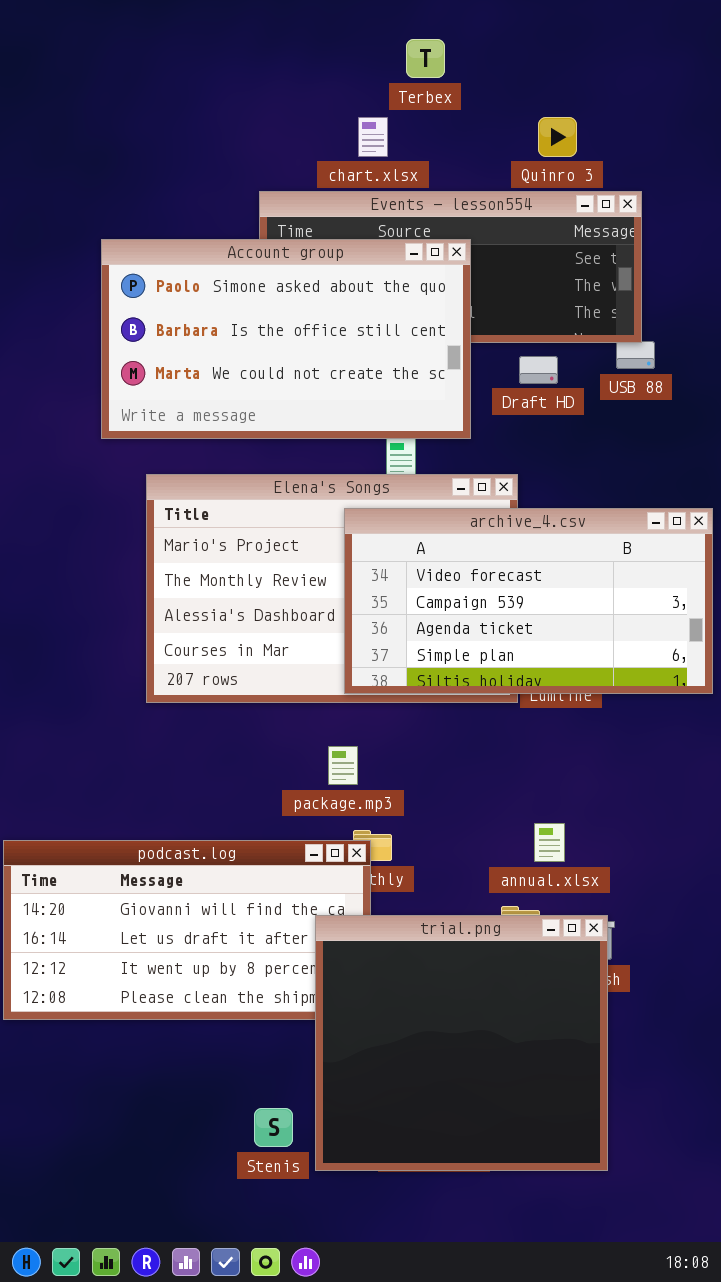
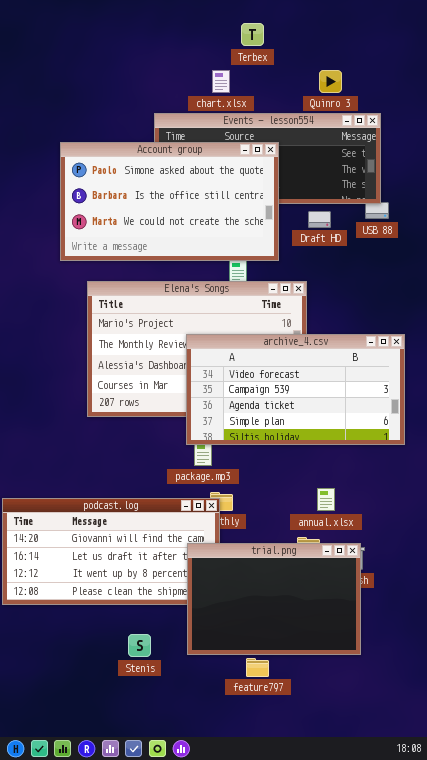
archive_4.csv: [344,508,713,694] -> [186,334,405,445], moved
trial.png: [315,915,608,1171] -> [187,543,361,655], resized
Stenis: [254,1108,293,1147] -> [128,634,151,657], moved

